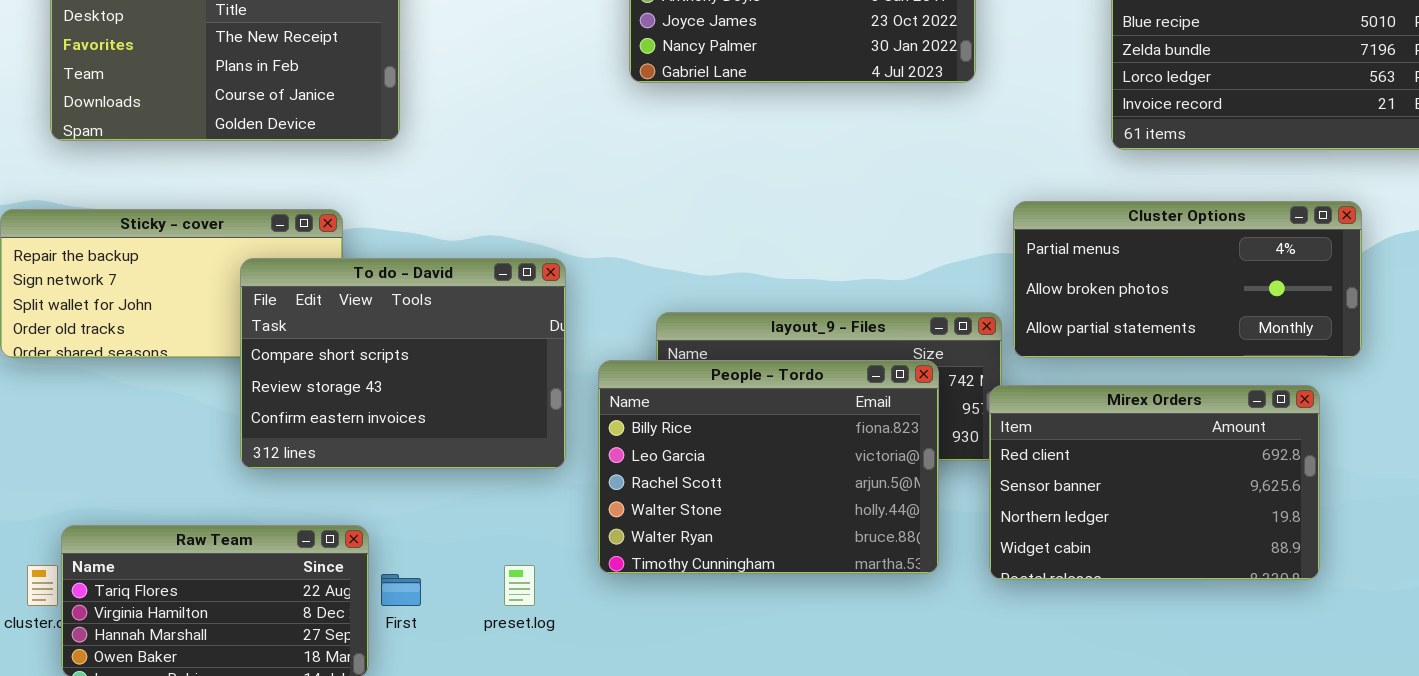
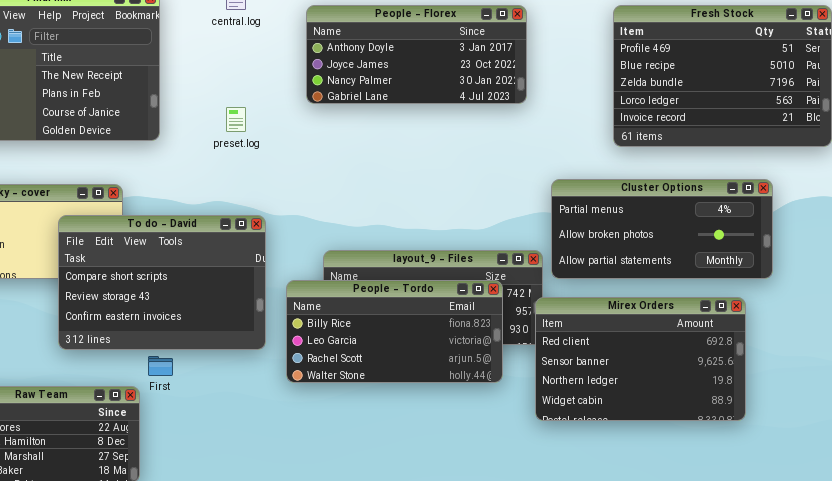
People - Tordo: [598,360,939,574] -> [286,280,503,383], resized
preset.log: [504,565,535,606] -> [226,107,246,132], moved
First: [381,574,421,606] -> [148,356,173,376], moved

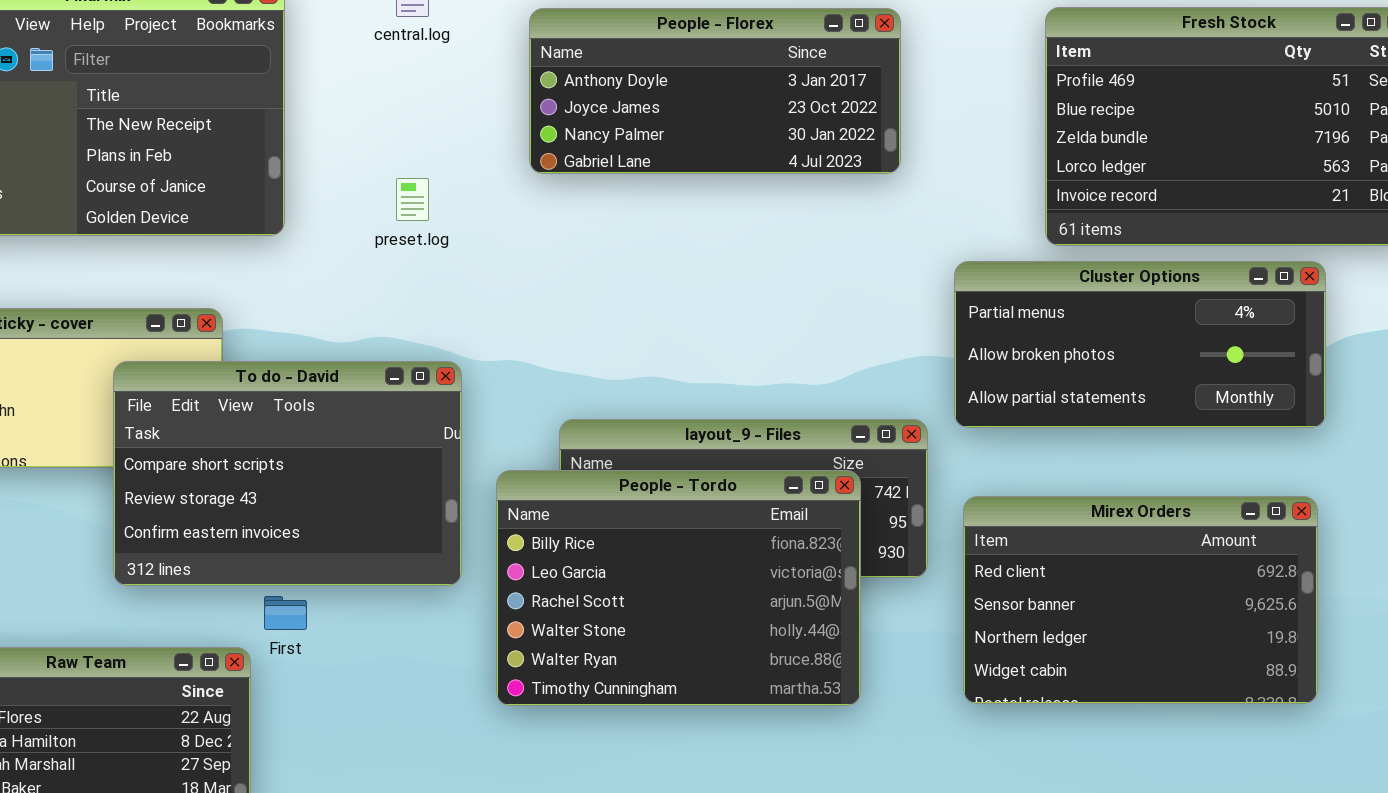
Cluster Options: [551,179,773,279] -> [954,261,1326,428], moved
People - Tordo: [286,280,503,383] -> [496,470,861,706], resized
Mirex Orders: [535,297,746,421] -> [963,496,1318,704], moved

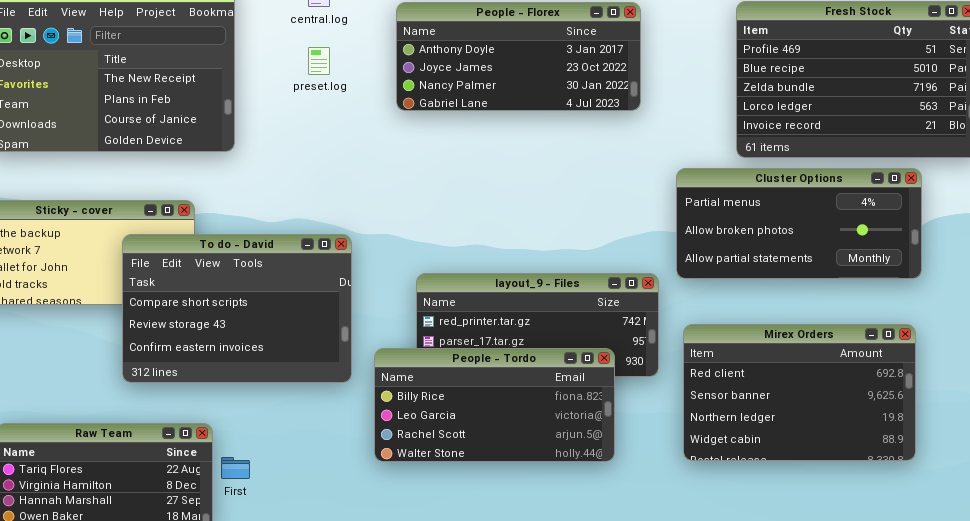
preset.log: [396,178,429,221] -> [308,47,330,75], moved
People - Tordo: [496,470,861,706] -> [374,348,615,462], resized
First: [264,596,307,630] -> [221,457,250,479], moved

